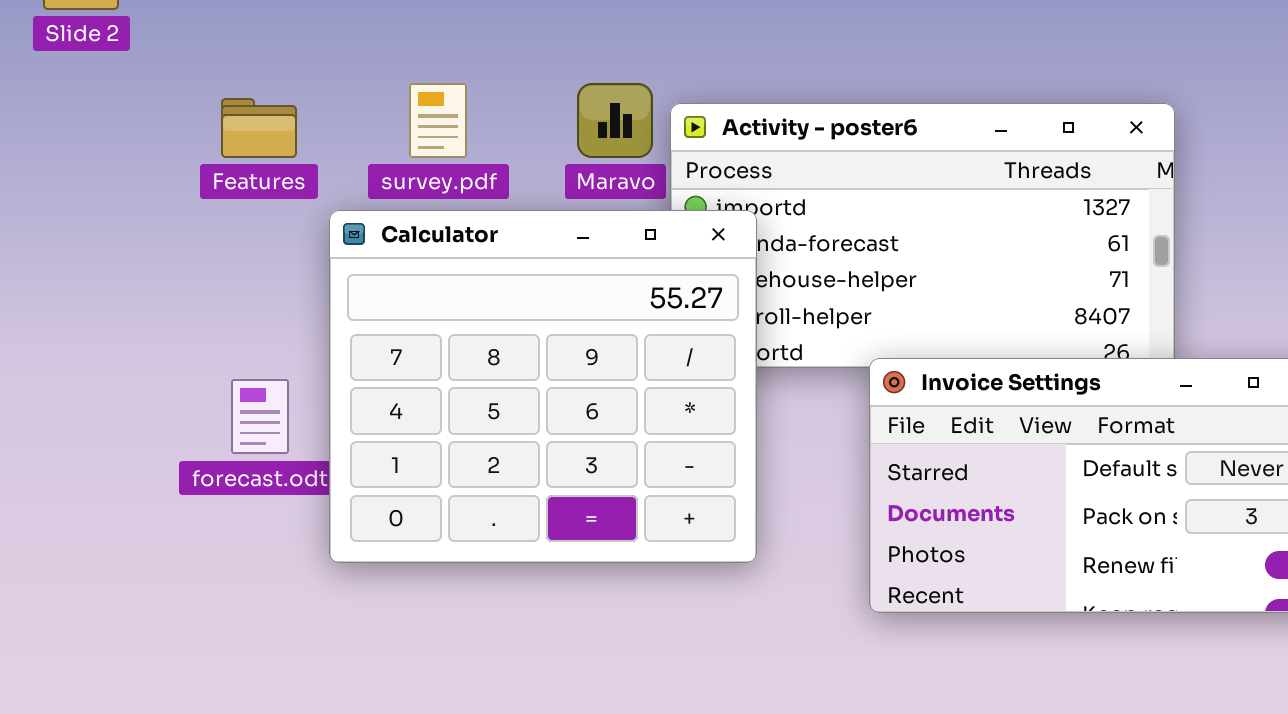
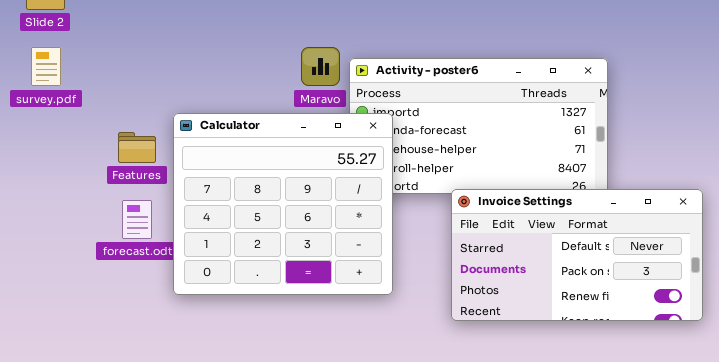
survey.pdf: [409,83,467,158] -> [31,47,61,86], moved
Features: [221,98,297,158] -> [118,132,156,163], moved

